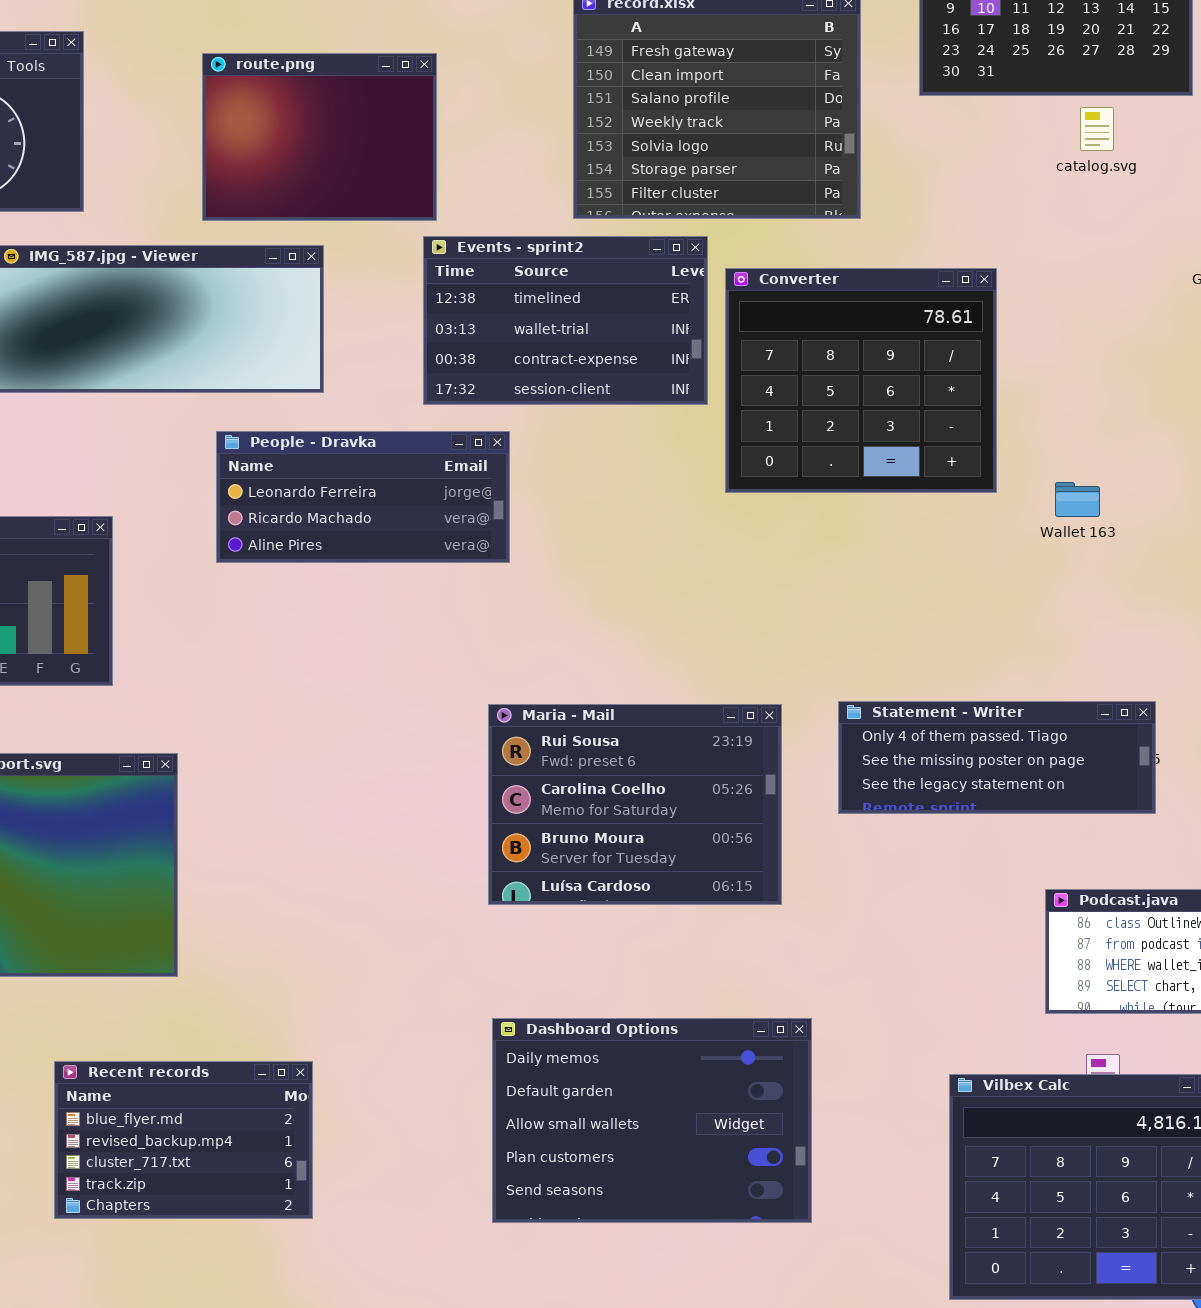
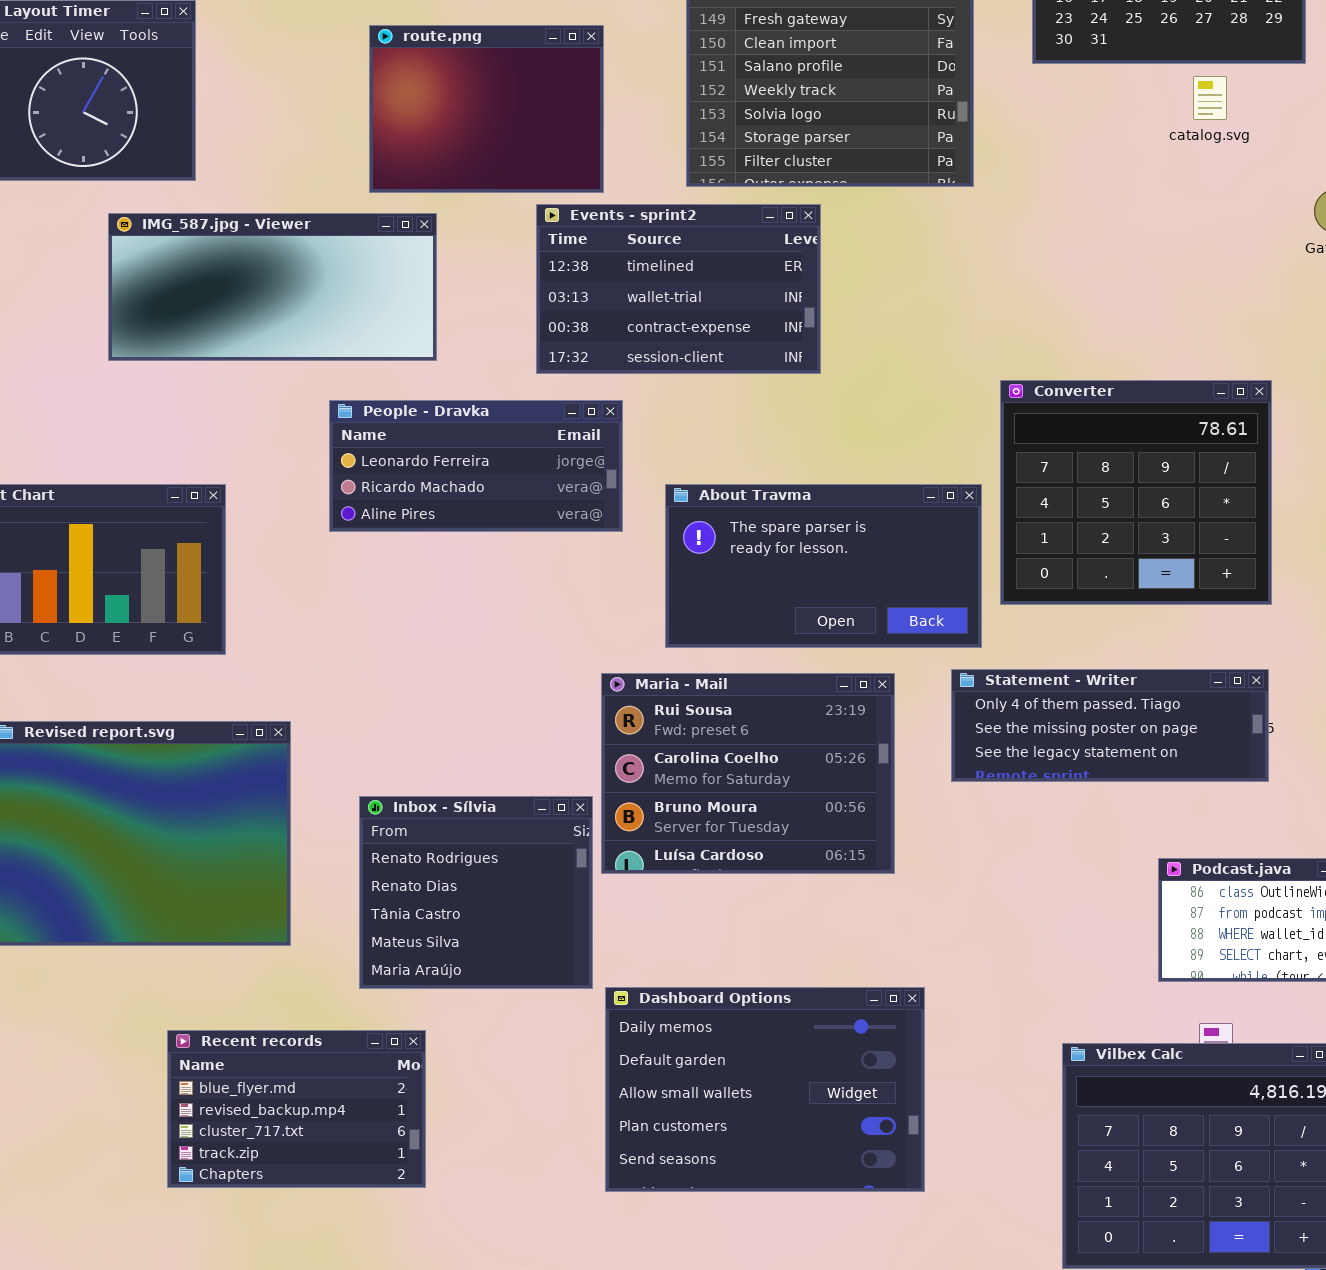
route.png: [202,53,437,221] -> [369,25,604,193], moved
Converter: [725,268,997,493] -> [1000,380,1272,605], moved
About Travma: none -> [665,484,982,648], opened
Inbox - Sílvia: none -> [359,796,593,989], opened

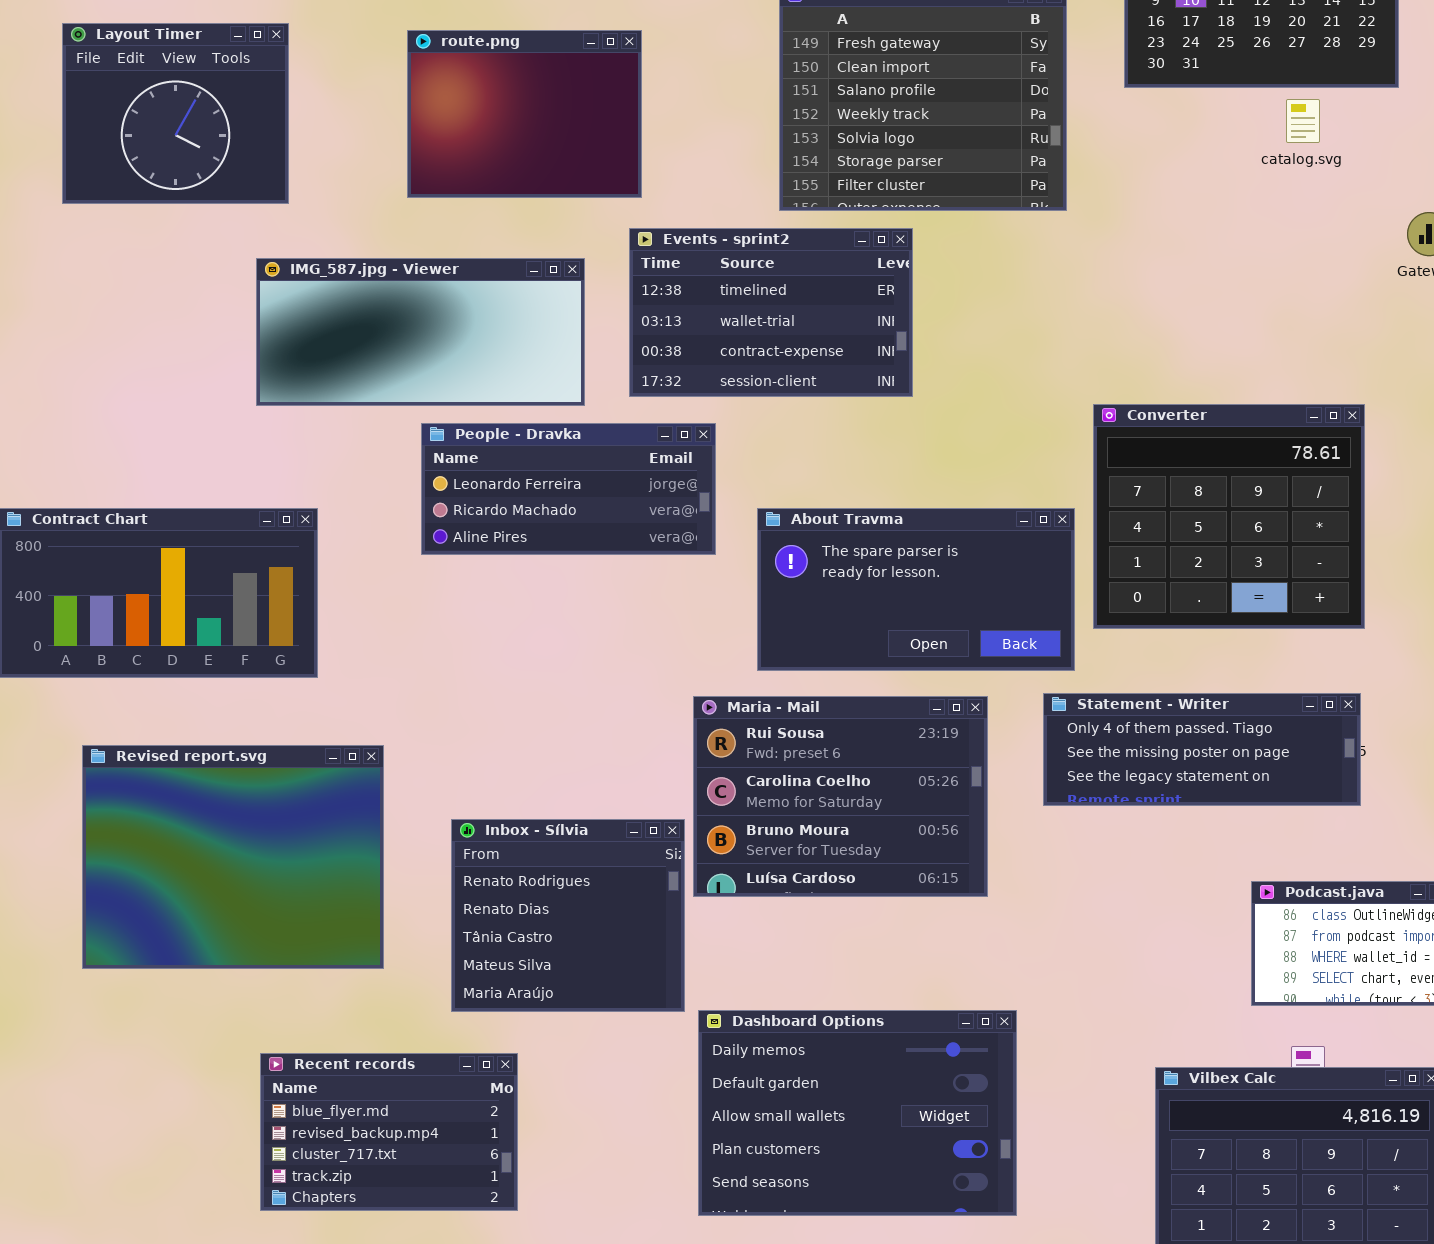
route.png: [369,25,604,193] -> [407,30,642,198], moved
IMG_587.jpg - Viewer: [108,213,437,361] -> [256,258,585,406], moved

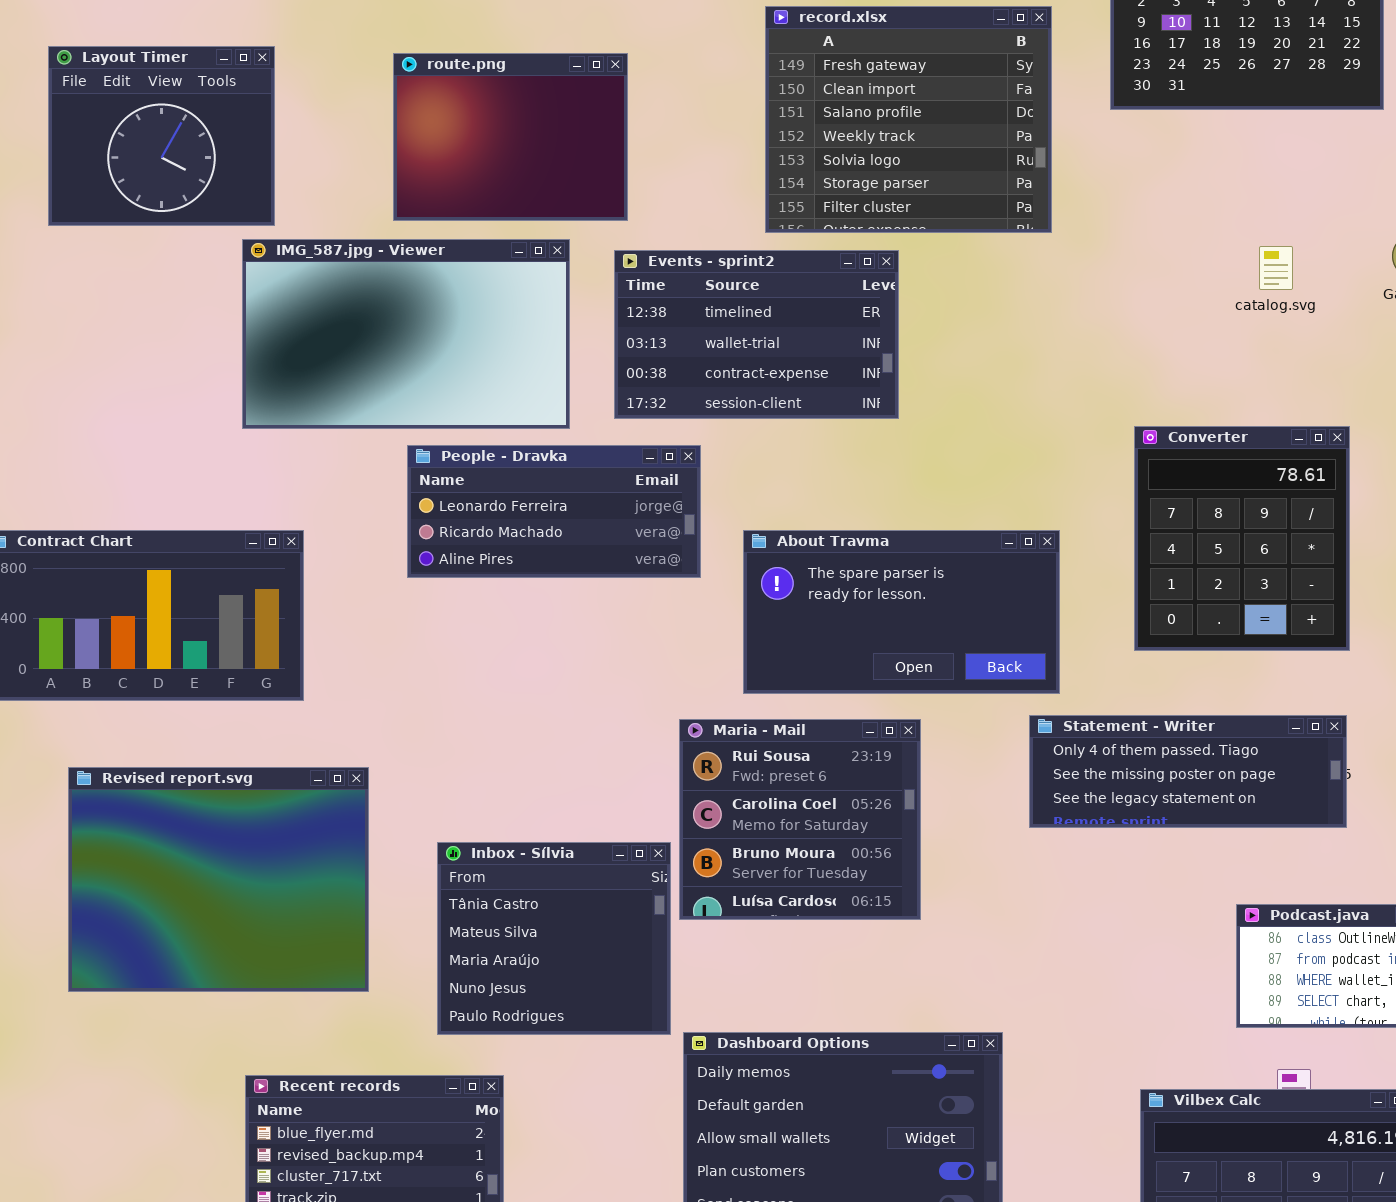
catalog.svg: [1286,99,1320,143] -> [1259,246,1293,290], moved
IMG_587.jpg - Viewer: [256,258,585,406] -> [242,239,570,429], resized
Converter: [1093,404,1365,629] -> [1134,426,1350,651], resized
Maria - Mail: [693,696,988,897] -> [679,719,921,920], resized
Inbox - Sílvia: [451,819,685,1012] -> [437,842,671,1035], scrolled down 2 rows

